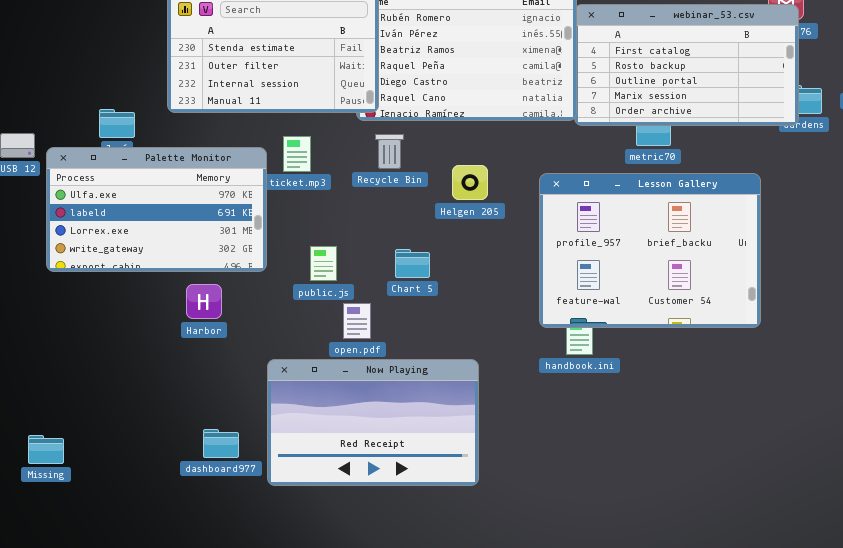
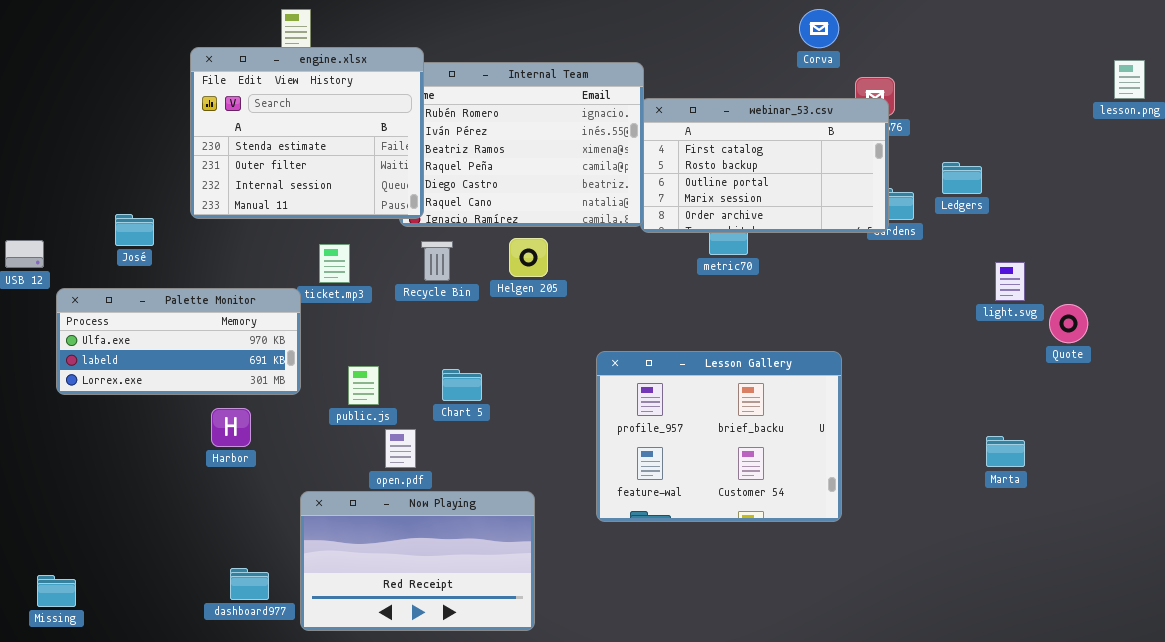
Palette Monitor: [46,147,267,272] -> [56,288,301,395], resized
Helgen 205: [452,165,488,200] -> [509,238,548,277], moved
Lesson Gallery: [539,173,761,328] -> [596,351,842,522], moved

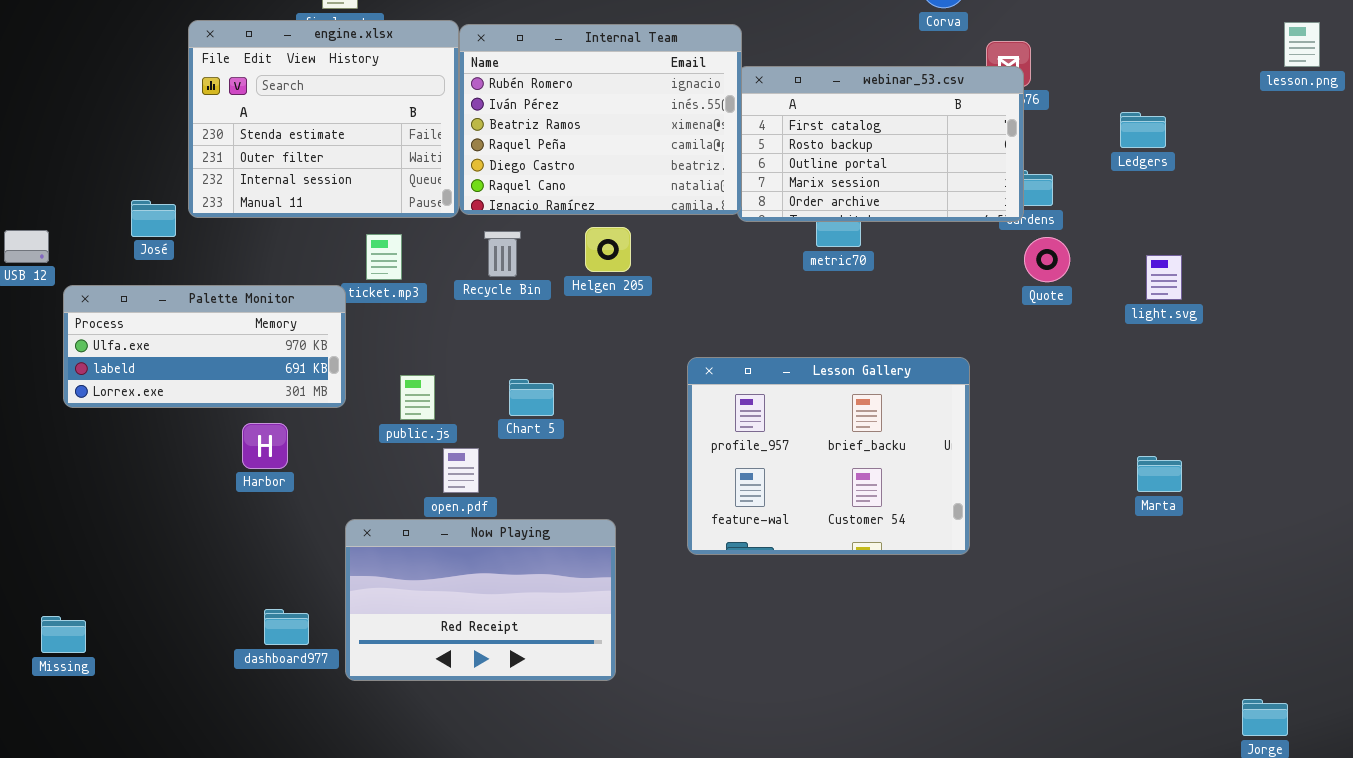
engine.xlsx: [190,47,424,219] -> [188,20,459,218], moved
Ledgers: [942,162,982,194] -> [1120,112,1166,148], moved
Quote: [1049,304,1088,343] -> [1024,237,1070,282], moved

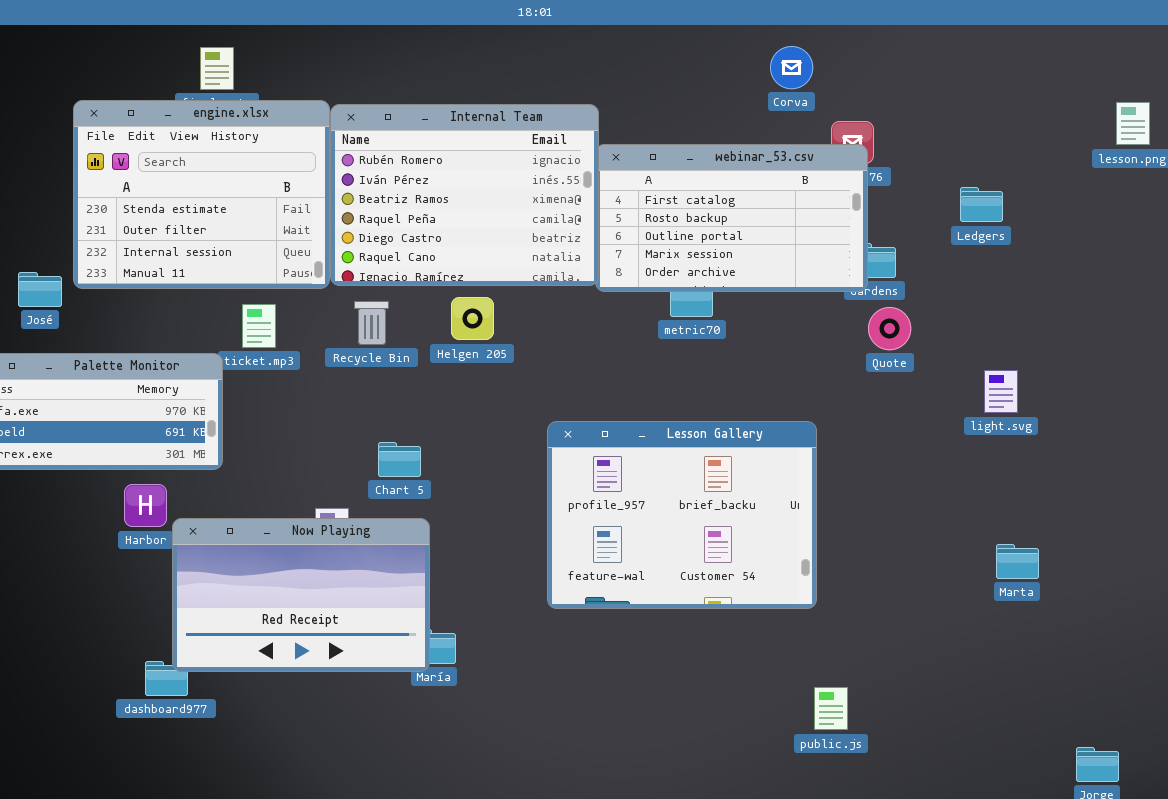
light.svg: [1146,255,1182,300] -> [984,370,1018,413], moved
public.js: [400,375,435,420] -> [814,687,848,730], moved
Marta: [1137,456,1182,492] -> [996,544,1039,579], moved
Now Playing: [345,519,616,681] -> [172,518,430,672], moved

